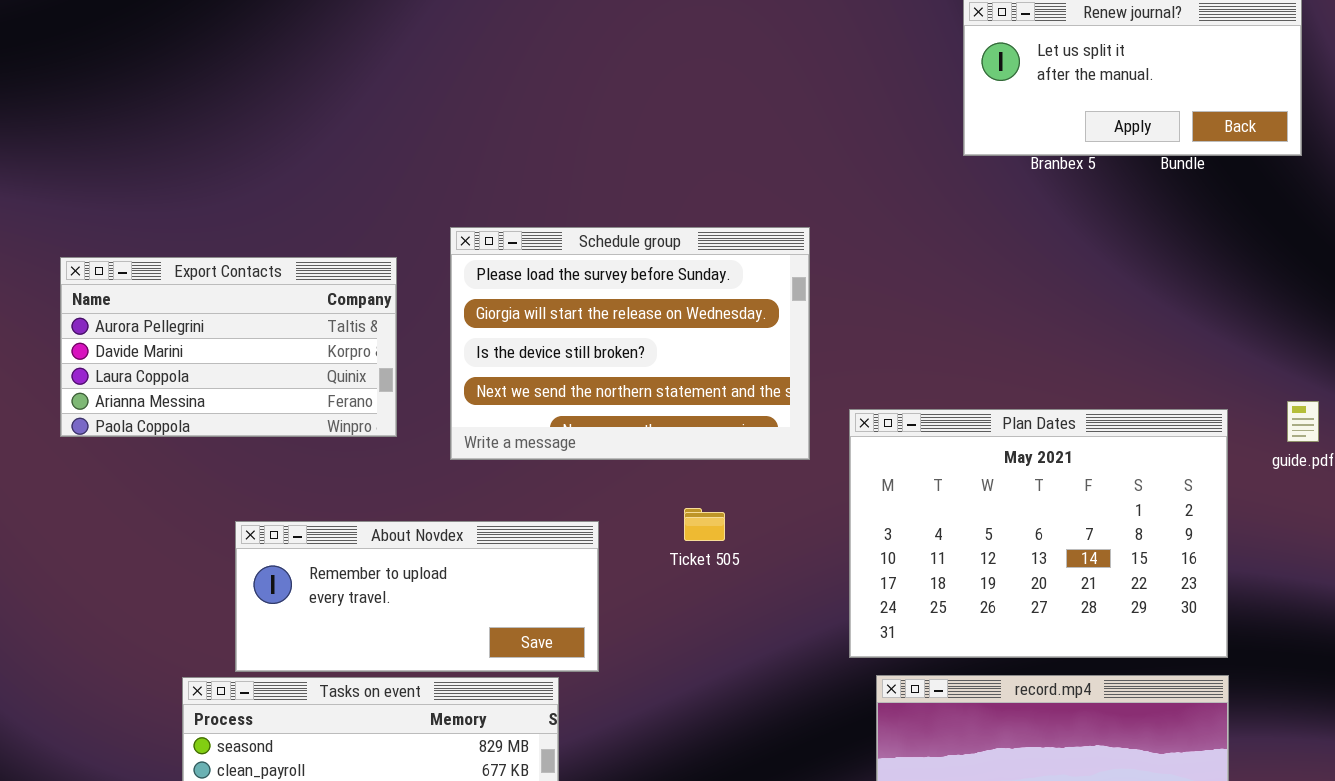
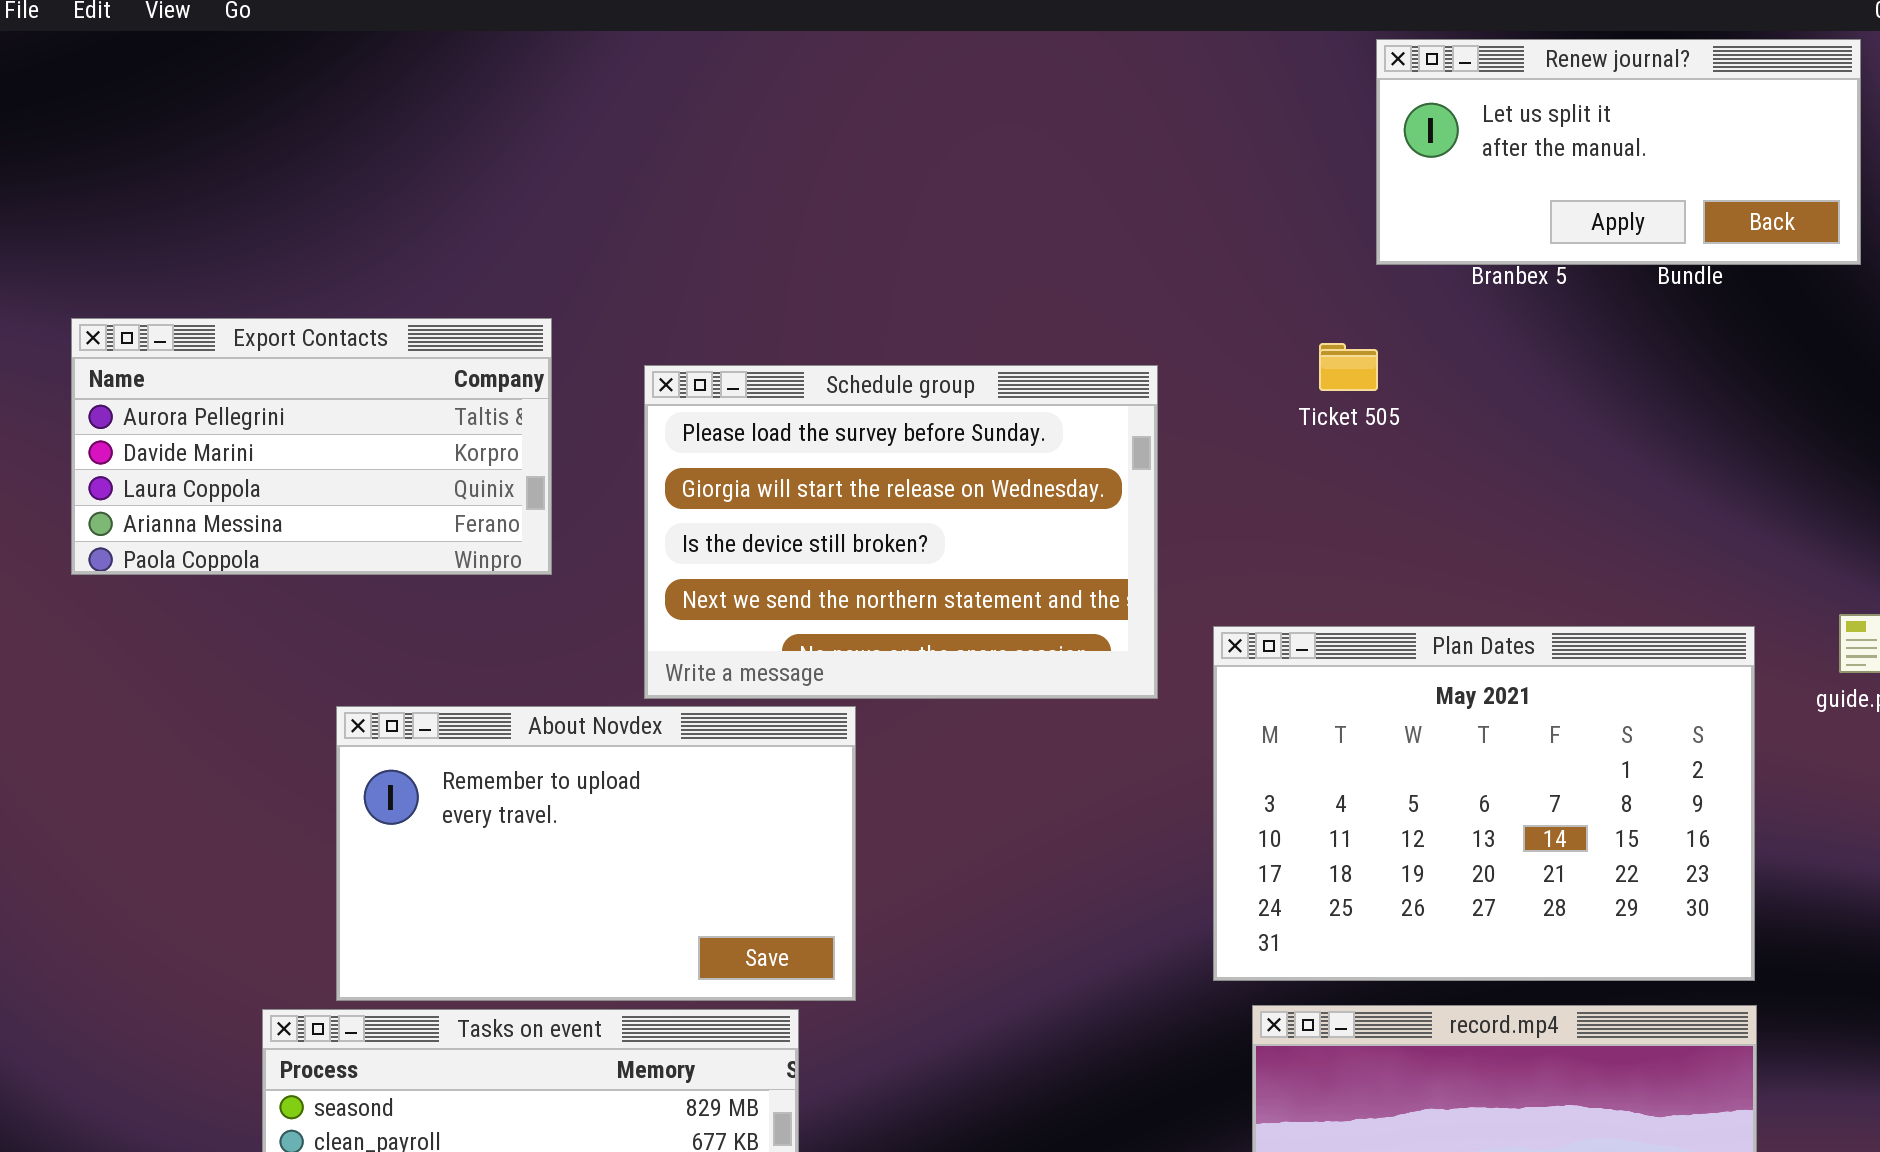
Export Contacts: [60,257,397,437] -> [71,318,552,575], moved
Ticket 505: [684,508,725,541] -> [1319,343,1378,391], moved
About Novdex: [235,521,599,672] -> [336,706,856,1001], resized

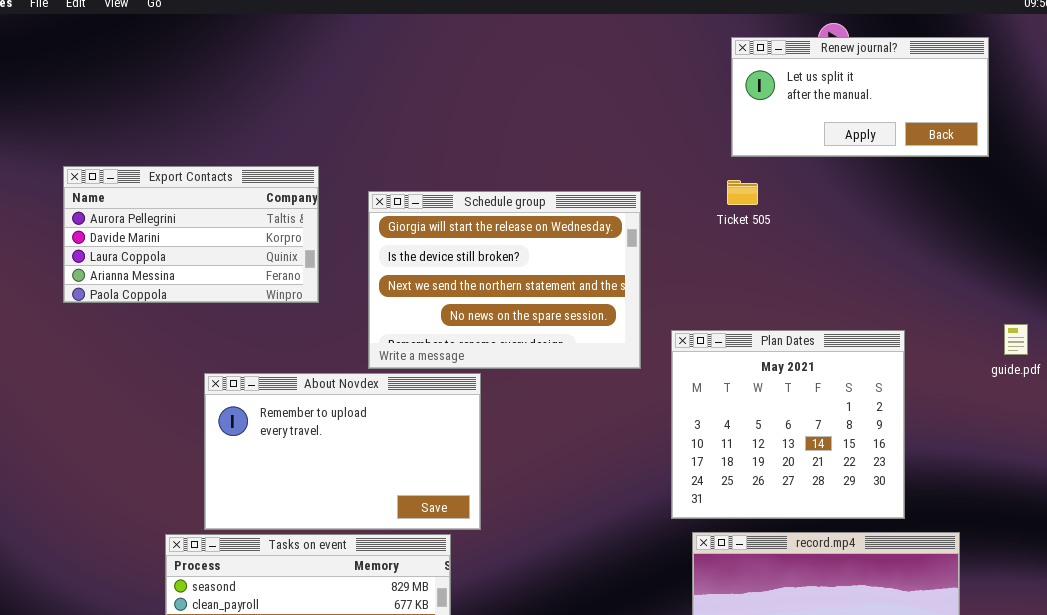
Renew journal?: [1376,39,1861,265] -> [731,37,989,157], moved
Schedule group: [644,365,1158,699] -> [368,191,641,369], scrolled down 1 row
Plan Dates: [1213,626,1755,981] -> [671,330,905,519], resized

